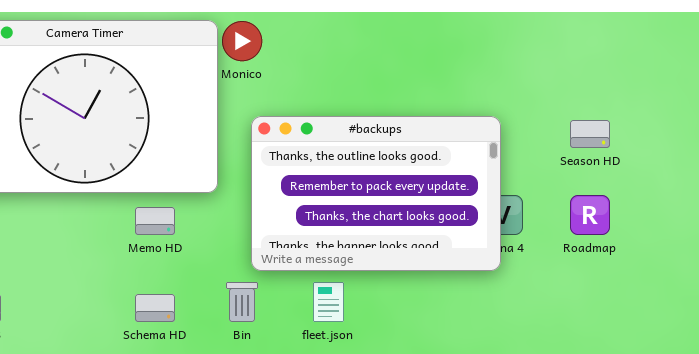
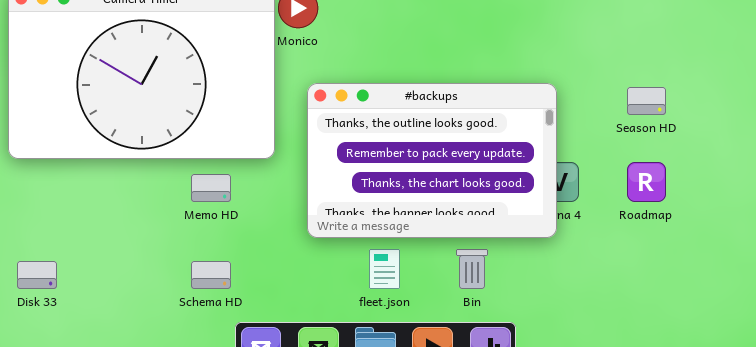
Bin: [226,282,258,322] -> [456,249,488,289], moved

